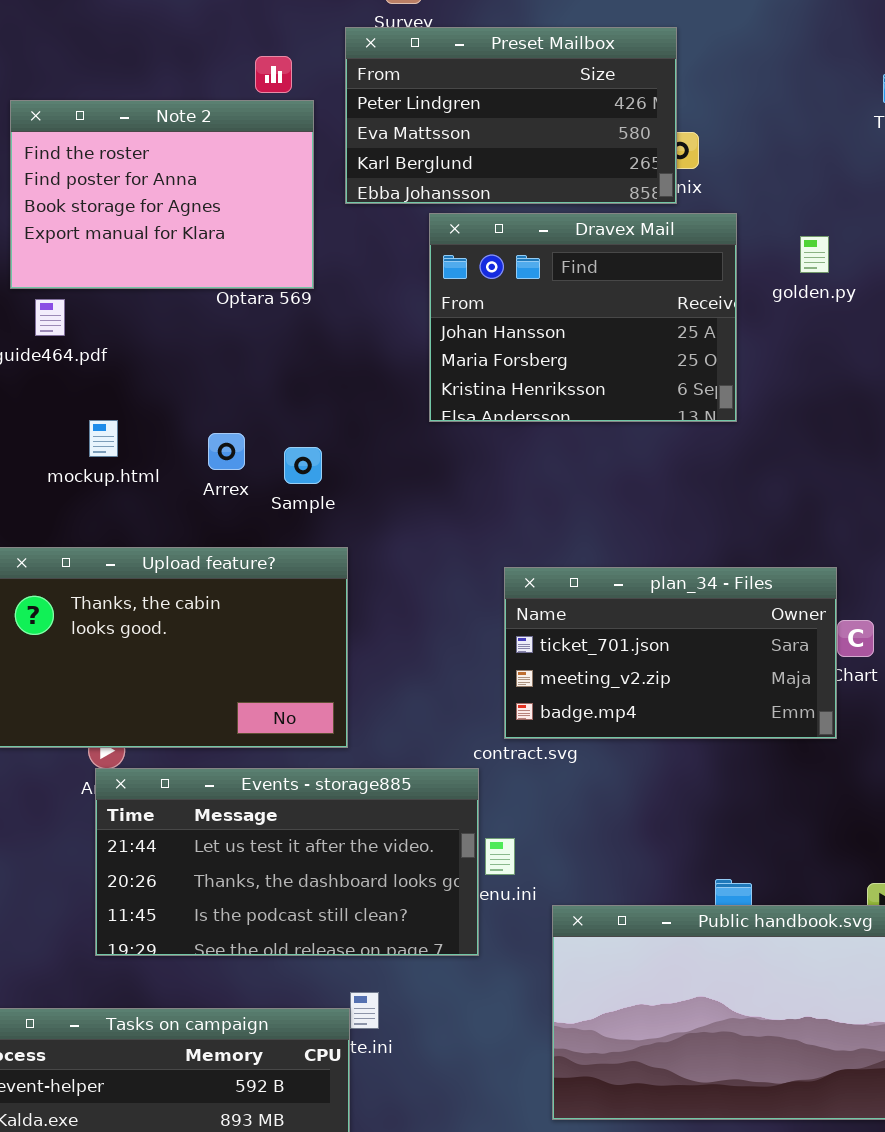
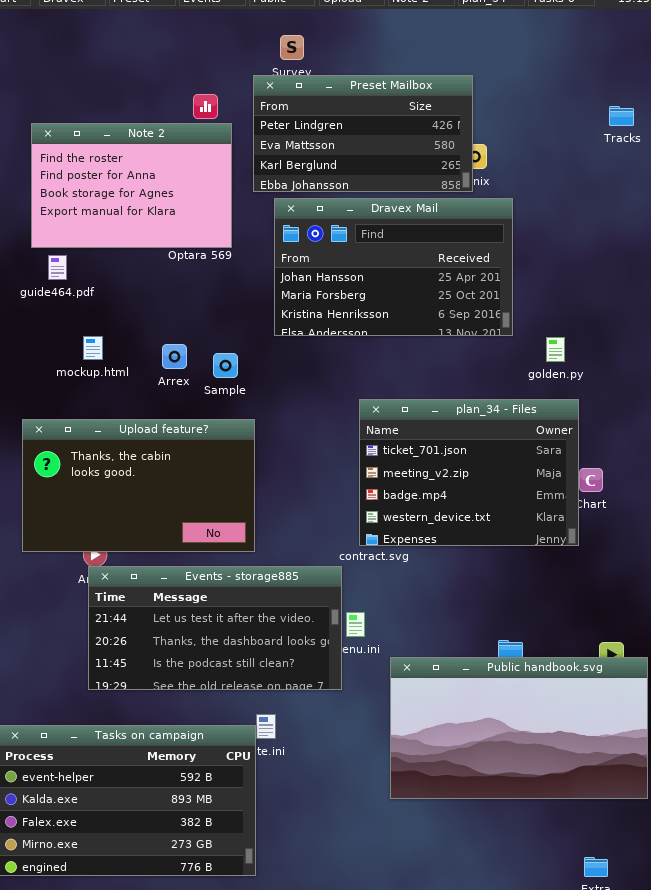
Dravex Mail: [429,213,737,422] -> [274,198,513,336], resized
golden.py: [800,236,829,273] -> [546,337,565,362], moved
plan_34 - Files: [504,567,837,739] -> [359,399,579,546], resized

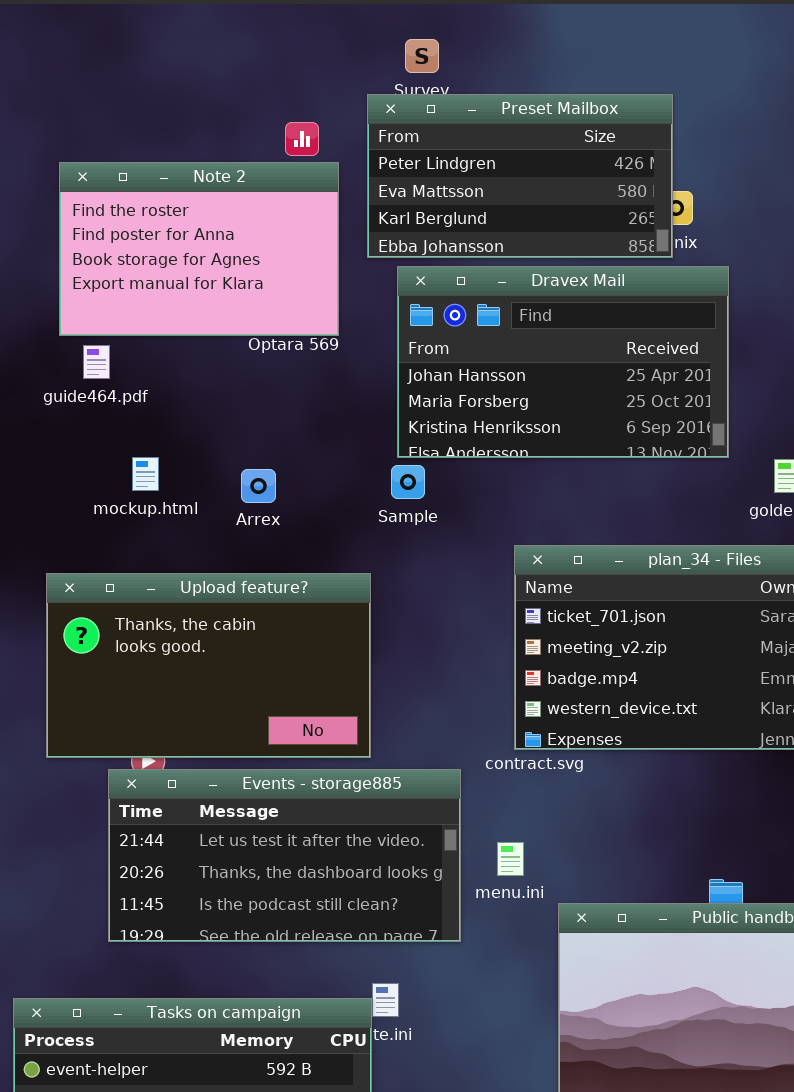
Sample: [213,353,238,378] -> [391,465,425,499], moved
Events - storage885: [88,566,342,690] -> [108,769,461,942], moved

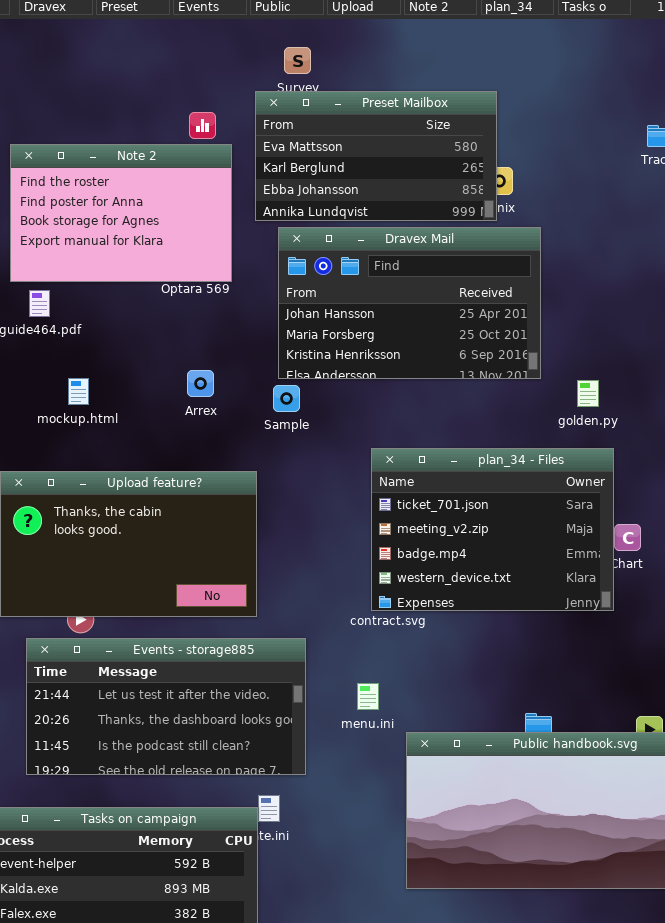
Preset Mailbox: [367,94,673,258] -> [255,91,497,221], scrolled down 1 row
Arrex: [241,469,276,503] -> [187,370,214,397], moved
Events - storage885: [108,769,461,942] -> [26,638,306,775], moved

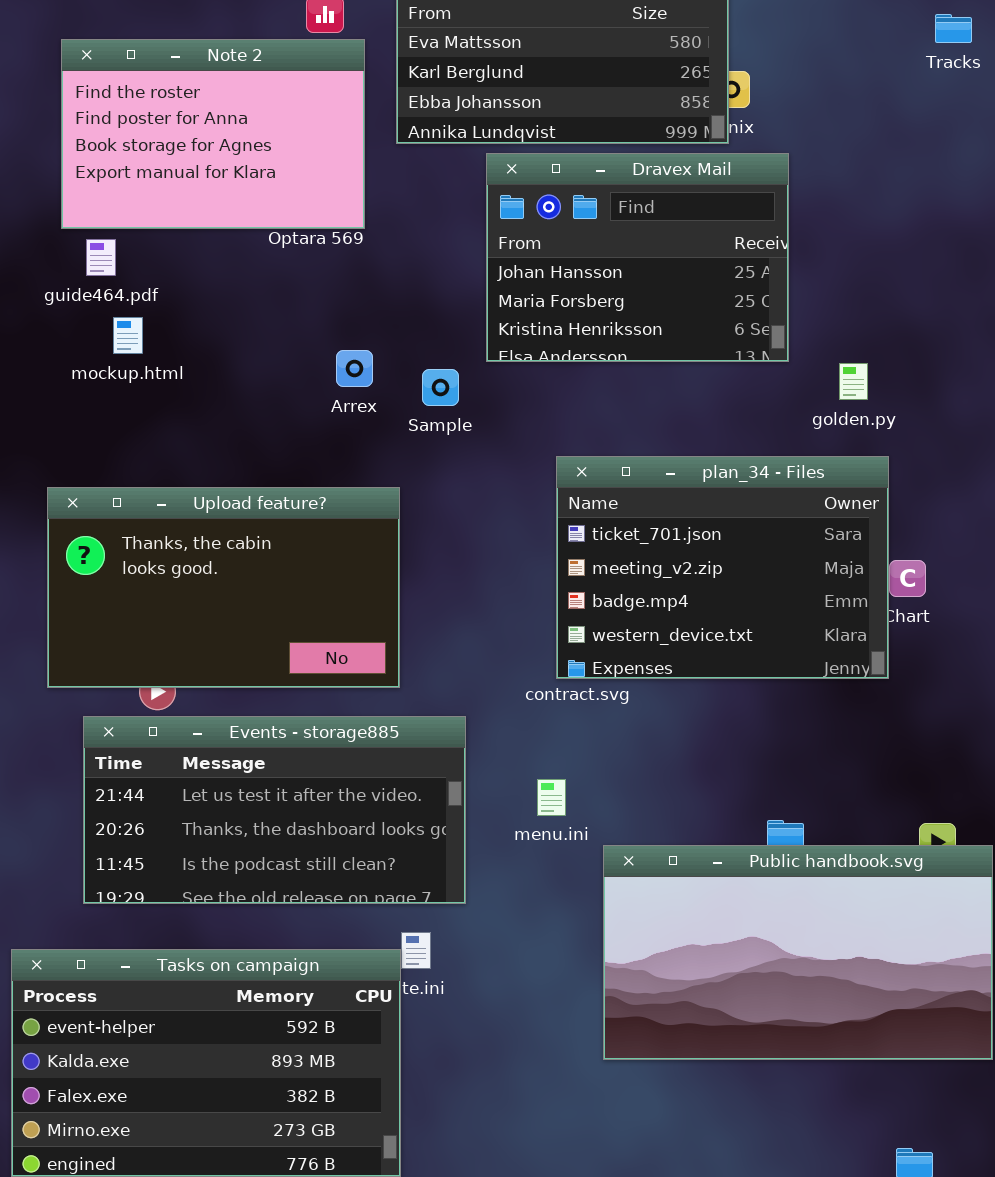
Dravex Mail: [278,227,541,379] -> [486,153,789,362], resized
Arrex: [187,370,214,397] -> [336,350,373,387], moved
mockup.html: [68,378,89,405] -> [113,317,143,354], moved

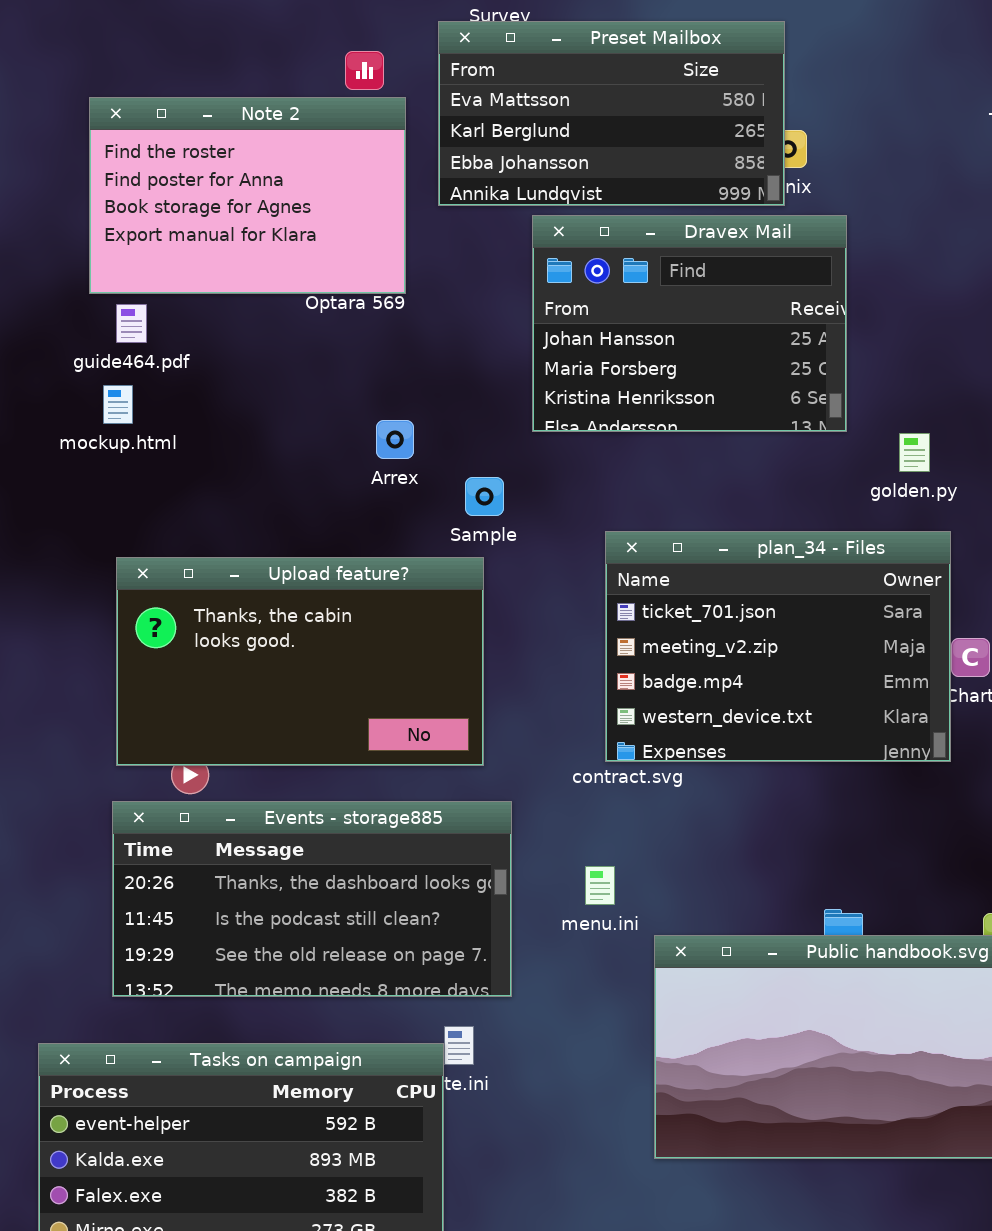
mockup.html: [113,317,143,354] -> [103,385,133,424], moved
Sample: [422,369,459,406] -> [465,477,504,516], moved
Upload feature?: [47,487,400,688] -> [116,557,484,766], moved
Events - storage885: [83,716,466,904] -> [112,801,512,997], scrolled down 1 row

